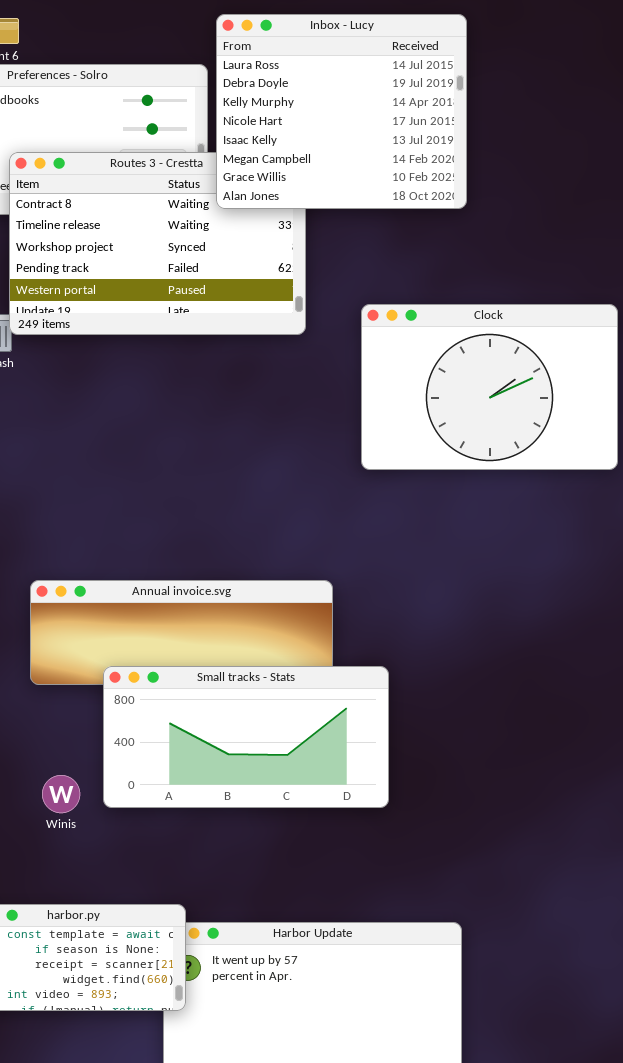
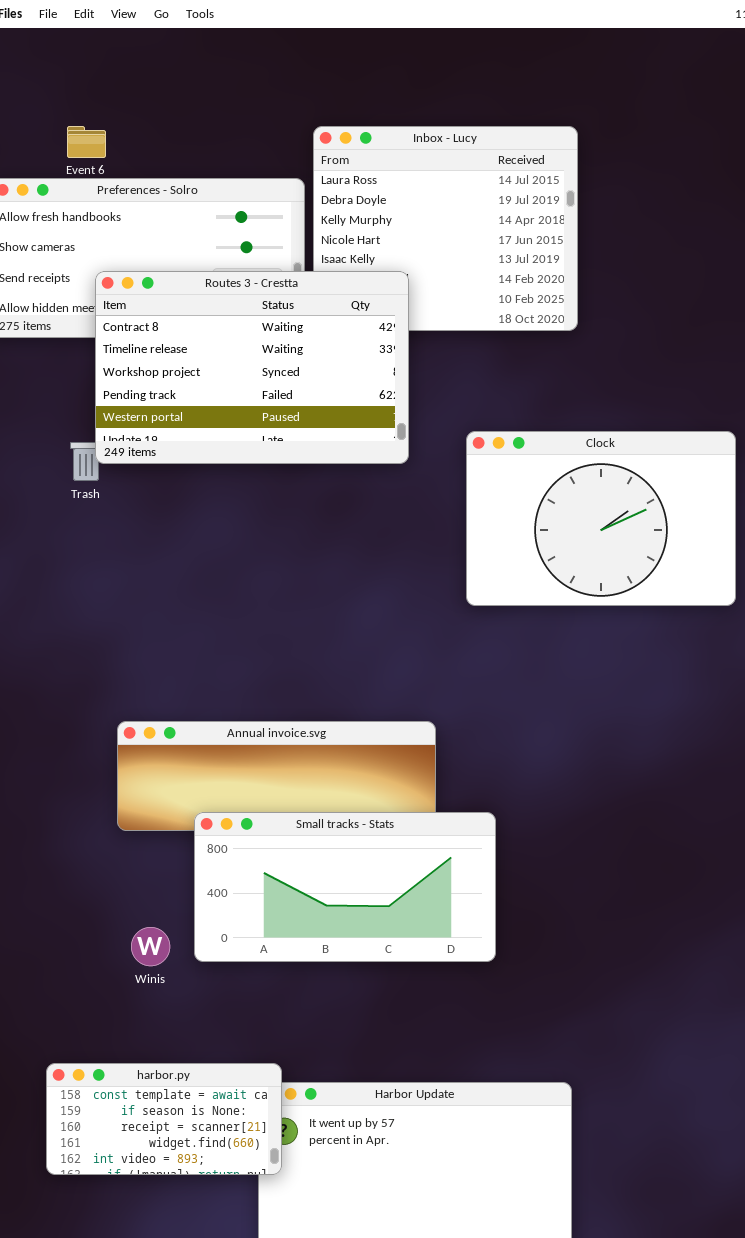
Routes 3 - Crestta: [9,152,306,335] -> [95,271,409,464], raised

